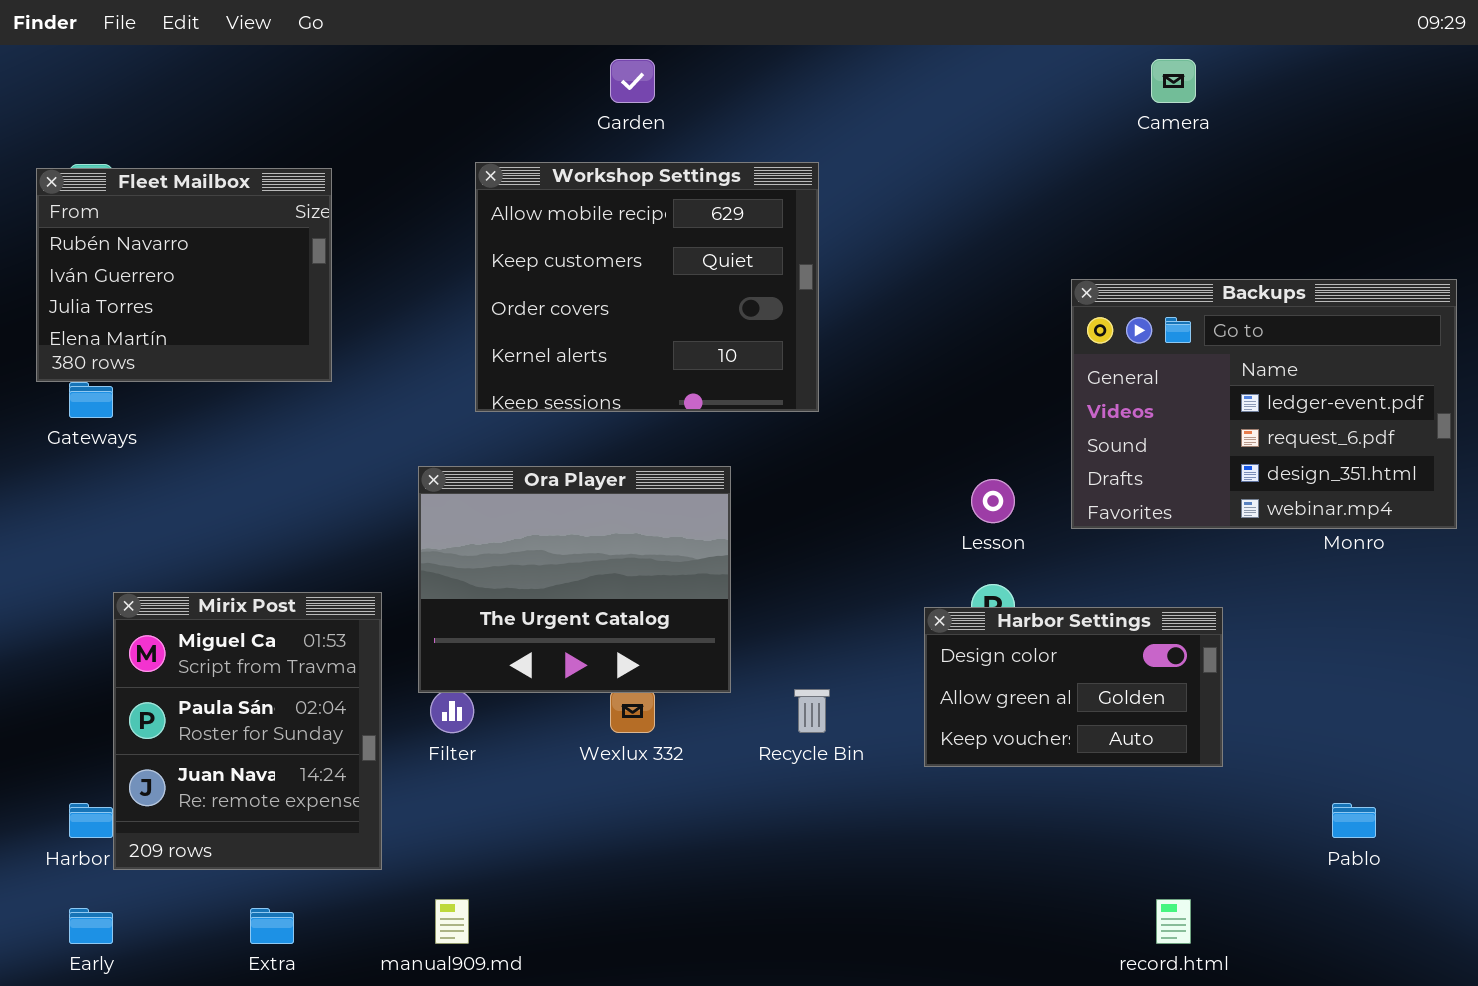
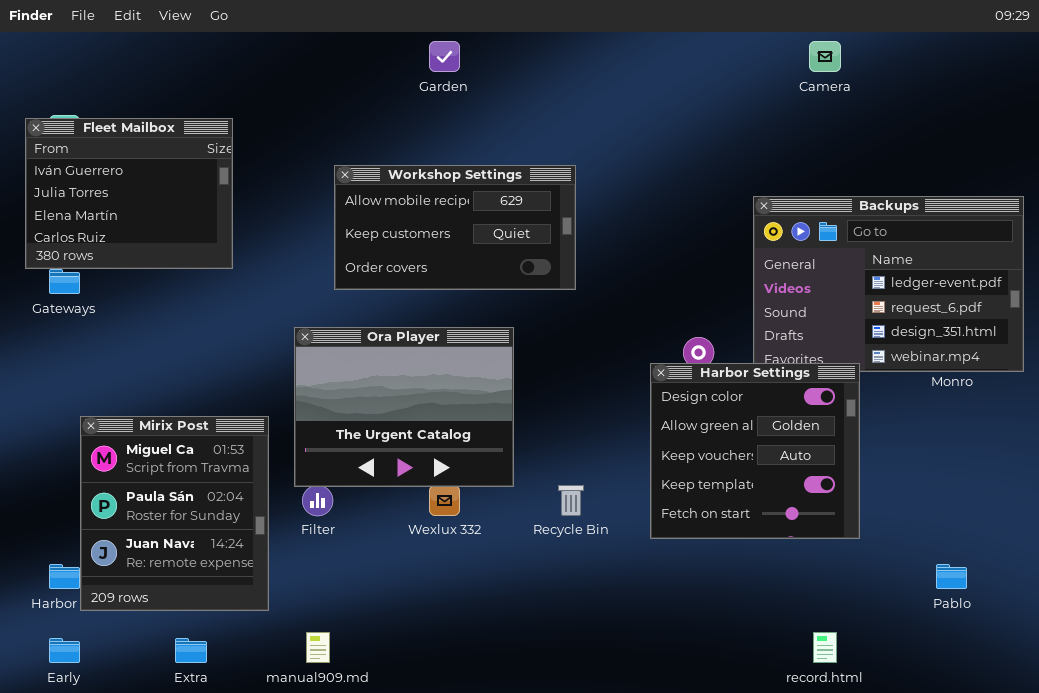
Workshop Settings: [475,162,819,412] -> [334,165,576,290], resized
Fleet Mailbox: [36,168,332,382] -> [25,118,233,269], scrolled down 1 row
Harbor Settings: [924,607,1223,767] -> [650,363,860,539], resized

